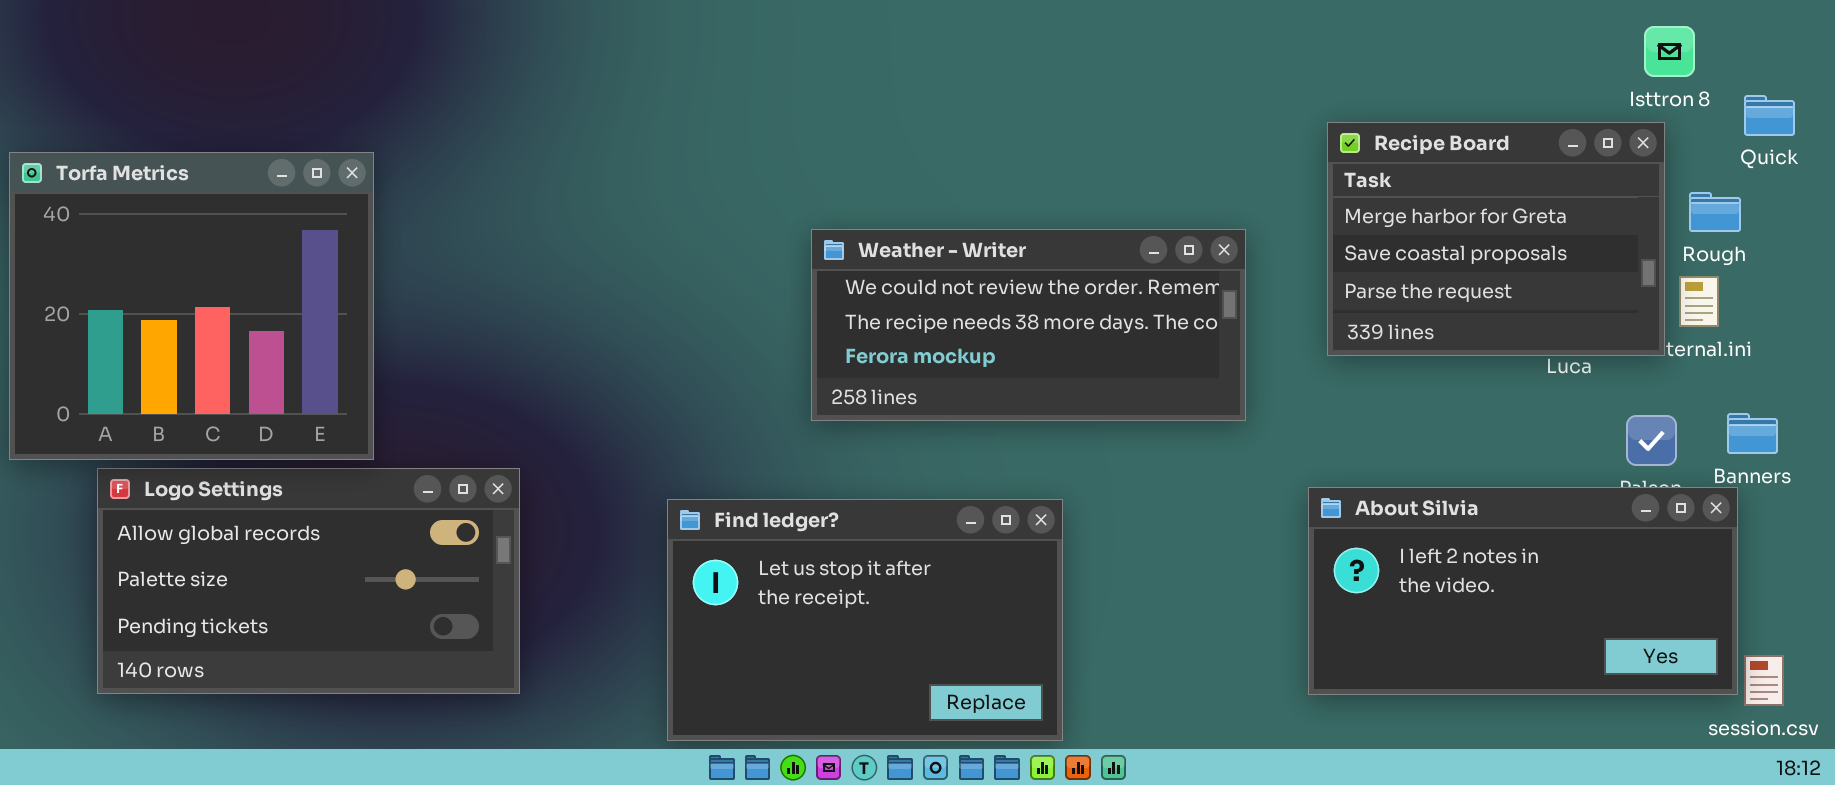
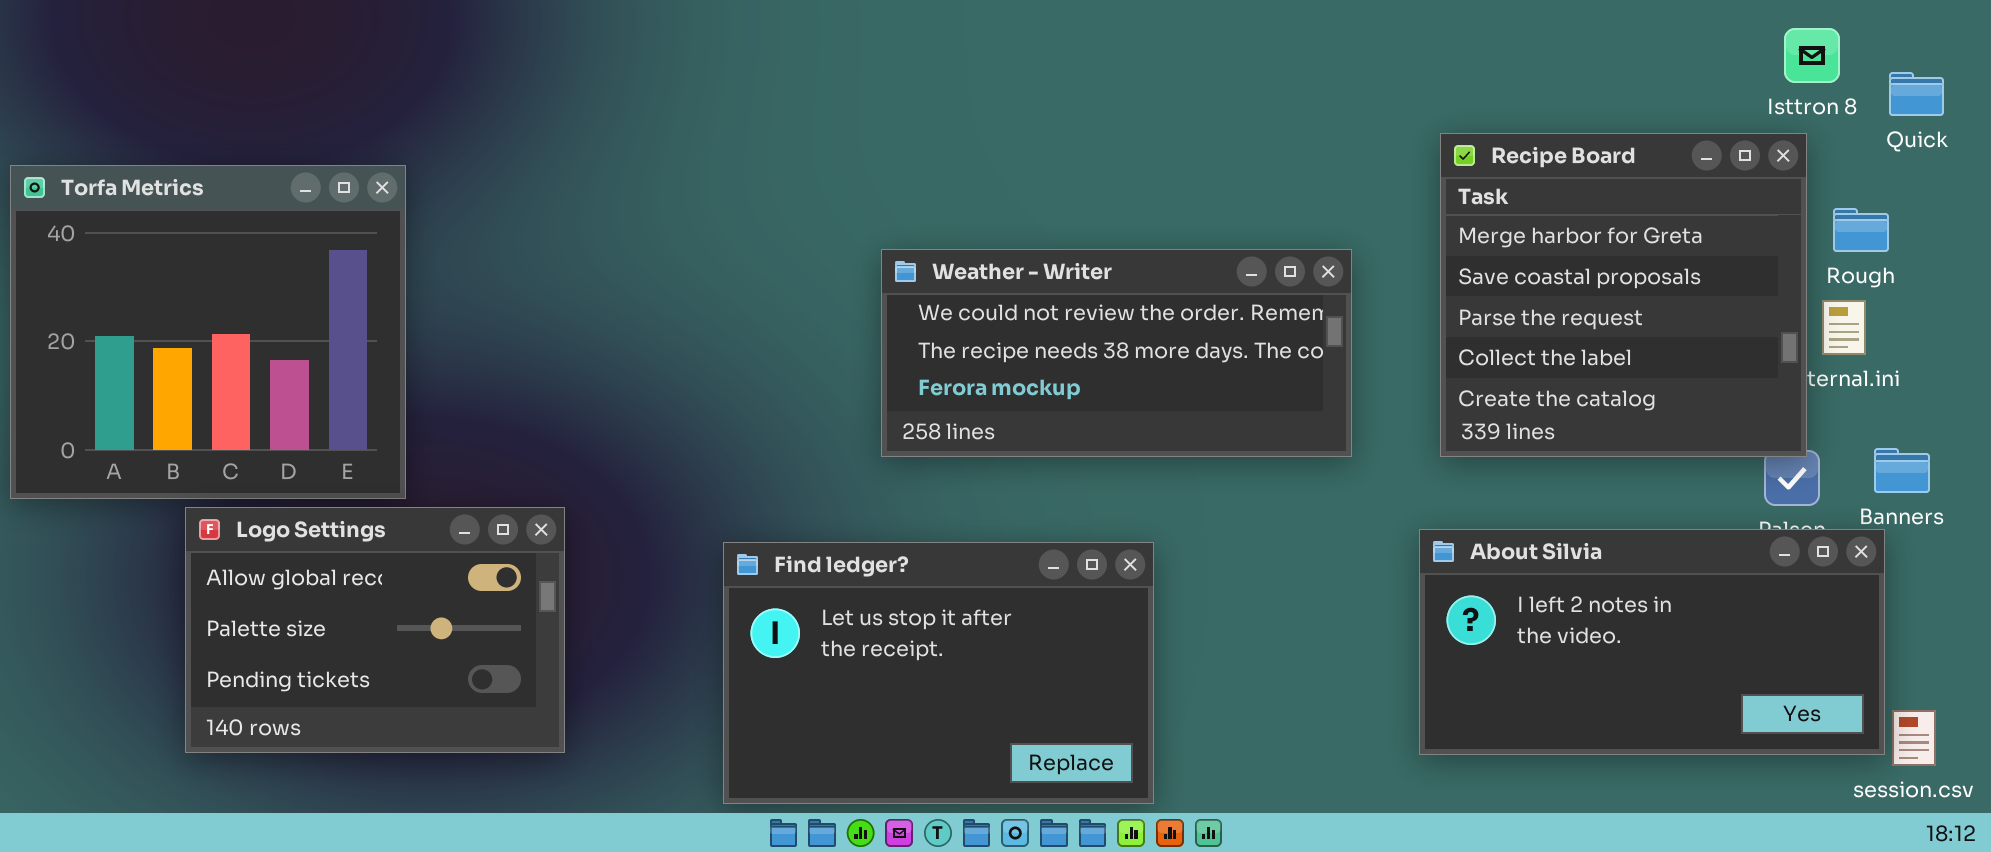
Quick: [1744,95,1795,136] -> [1889,72,1944,116], moved
Recipe Board: [1327,122,1665,356] -> [1440,133,1807,457], resized
Logo Settings: [97,468,520,694] -> [185,507,565,753], resized

